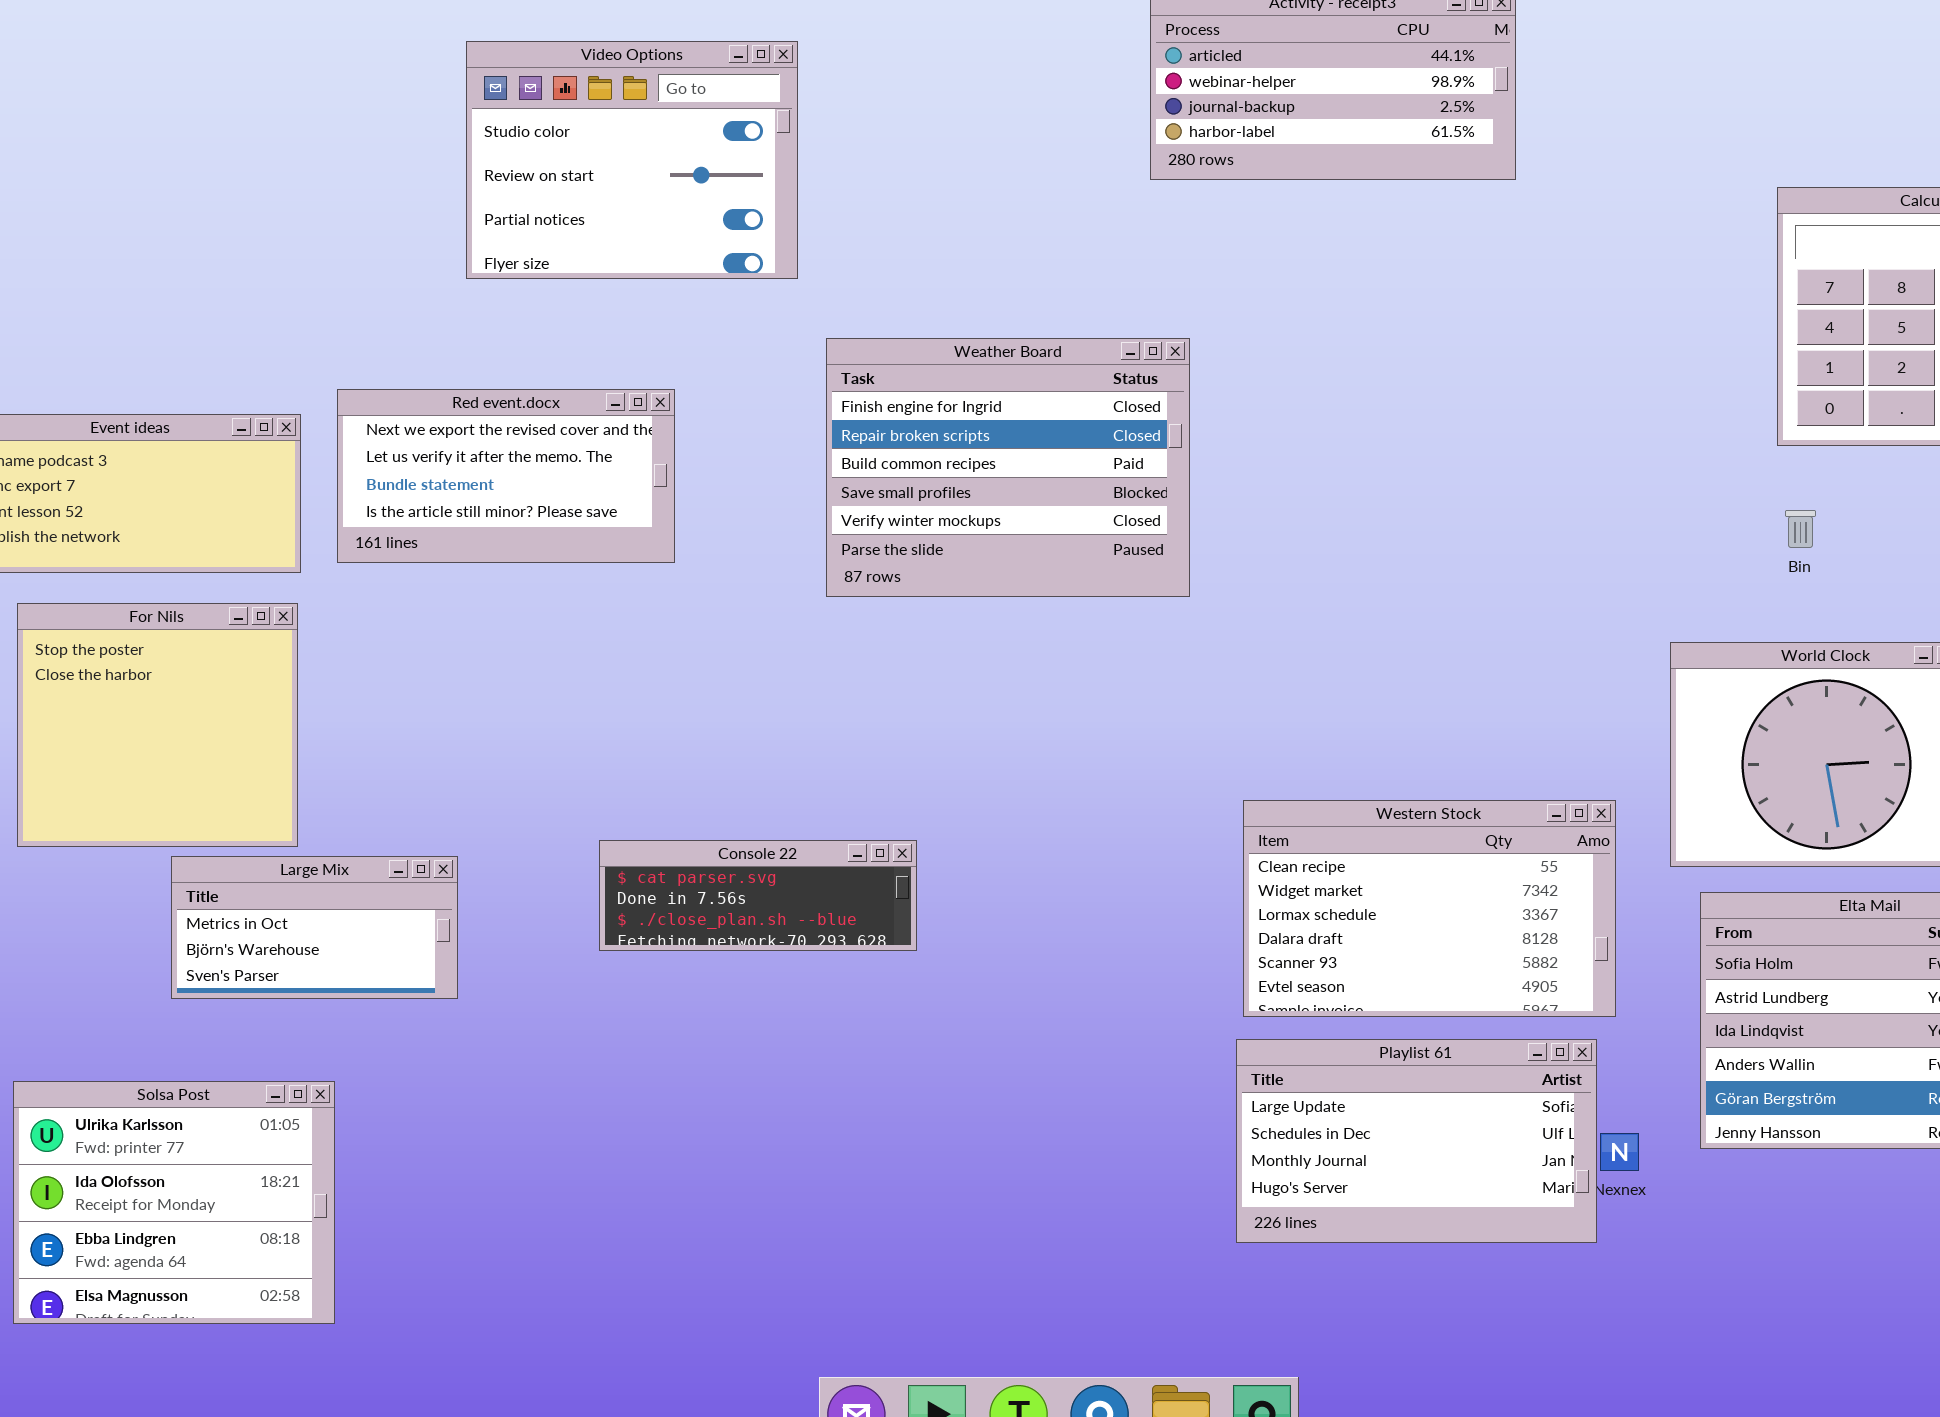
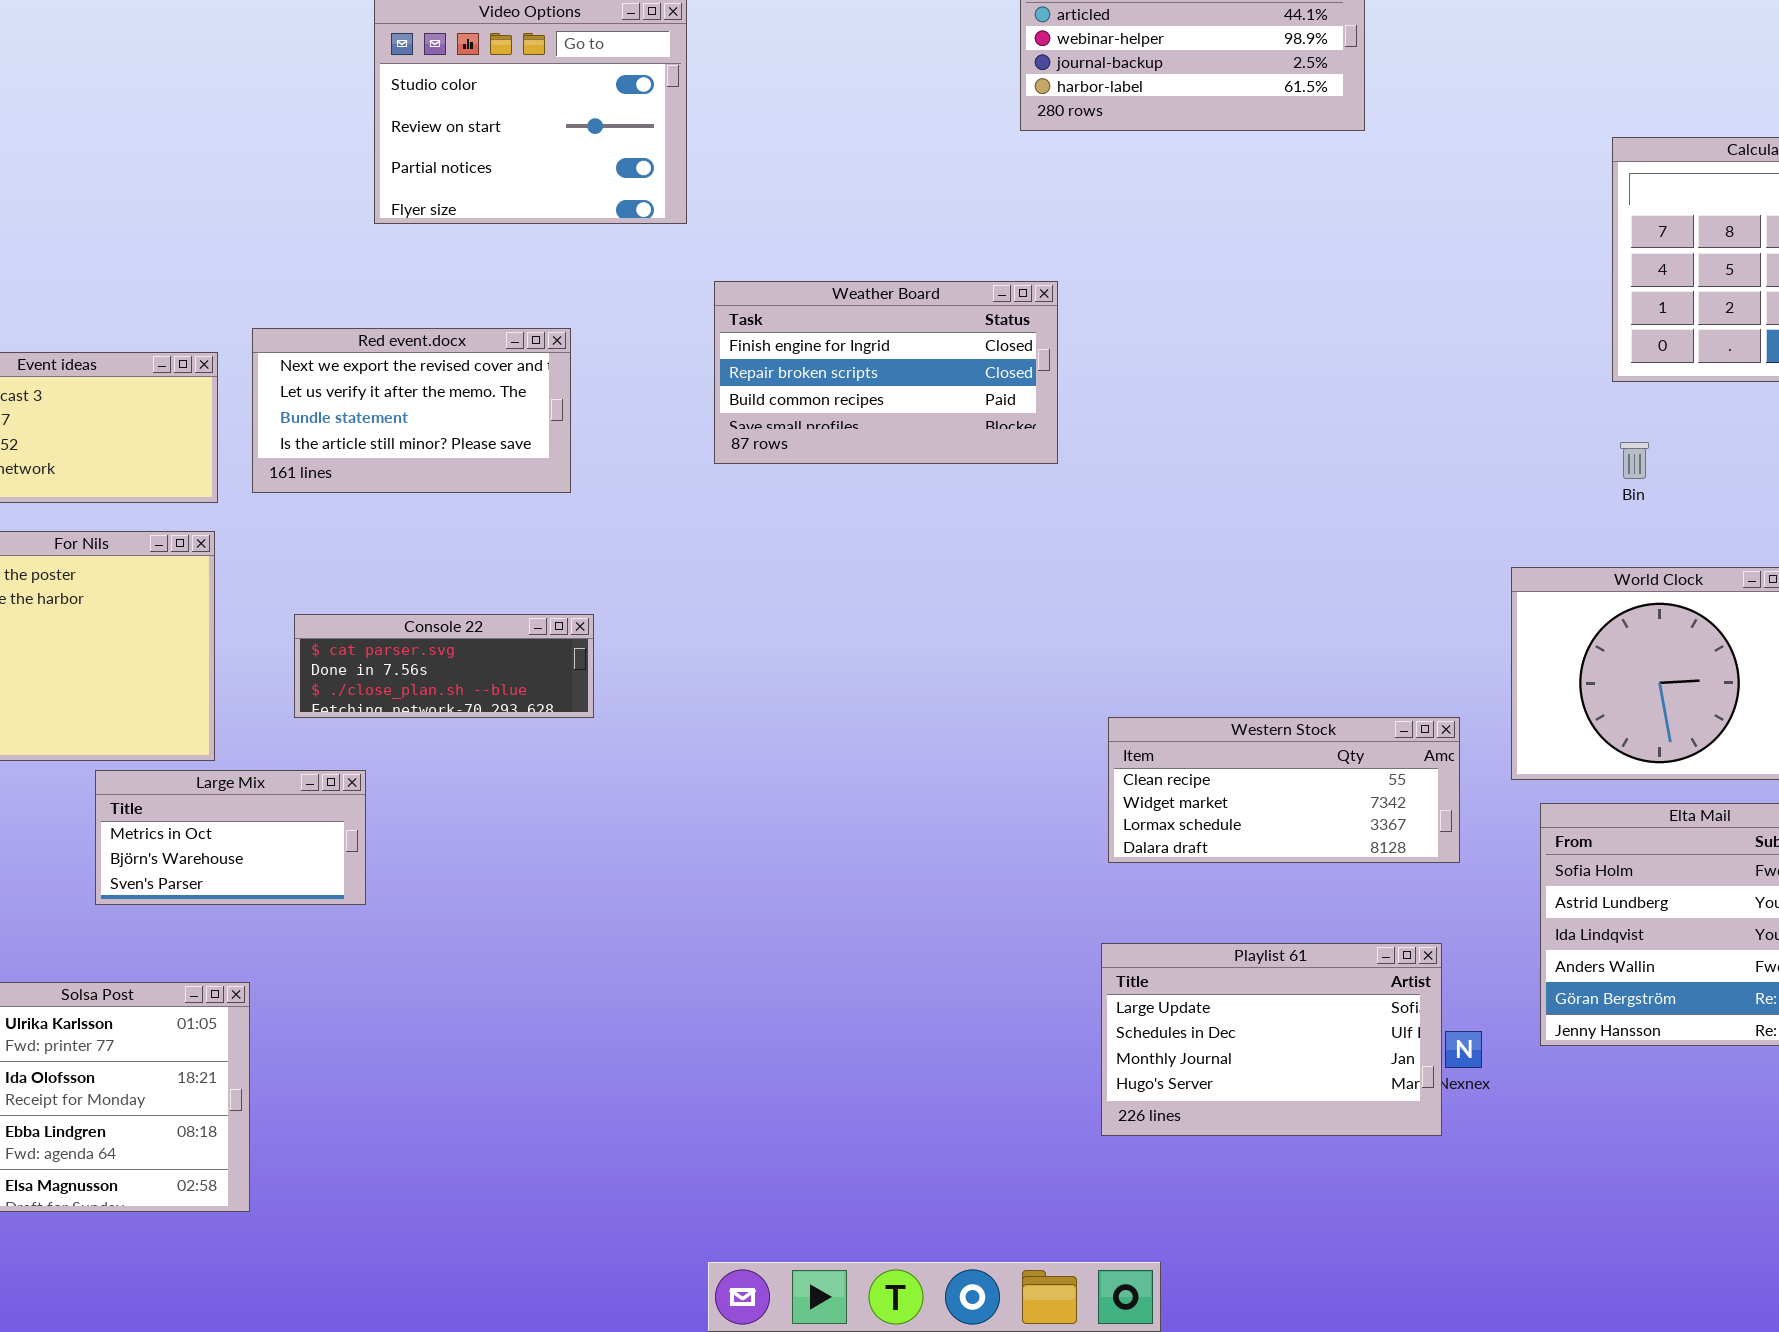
Weather Board: [826,338,1190,597] -> [714,281,1058,464], resized
Western Stock: [1243,800,1616,1017] -> [1108,717,1460,863], resized
Console 22: [599,840,917,951] -> [294,614,594,718], moved

